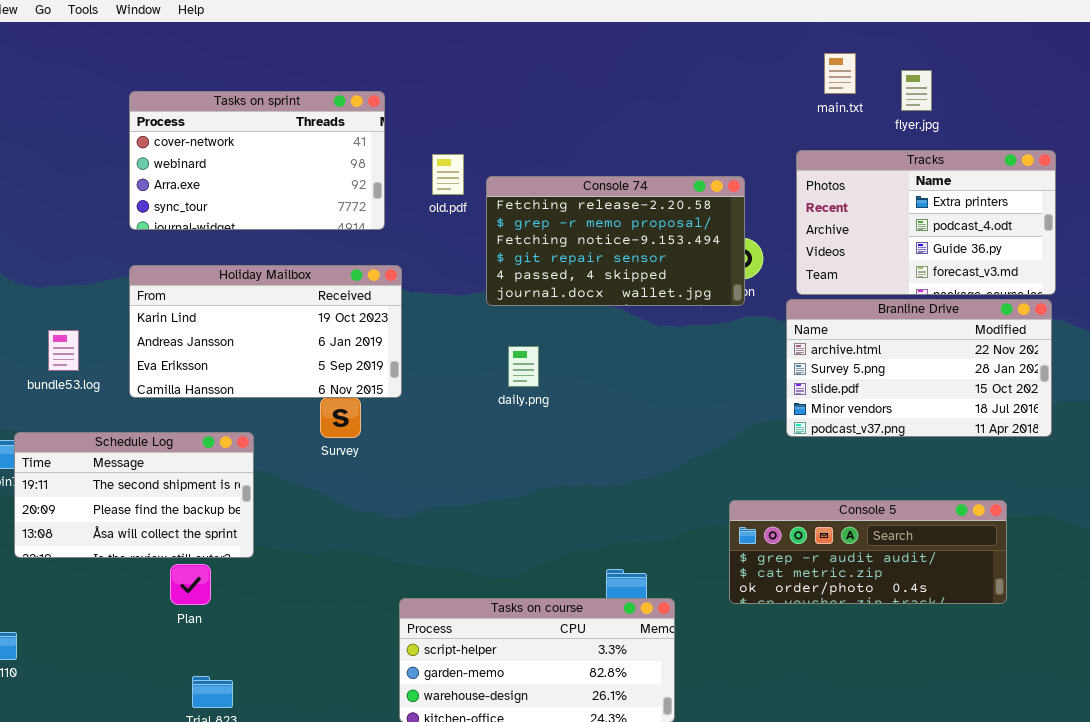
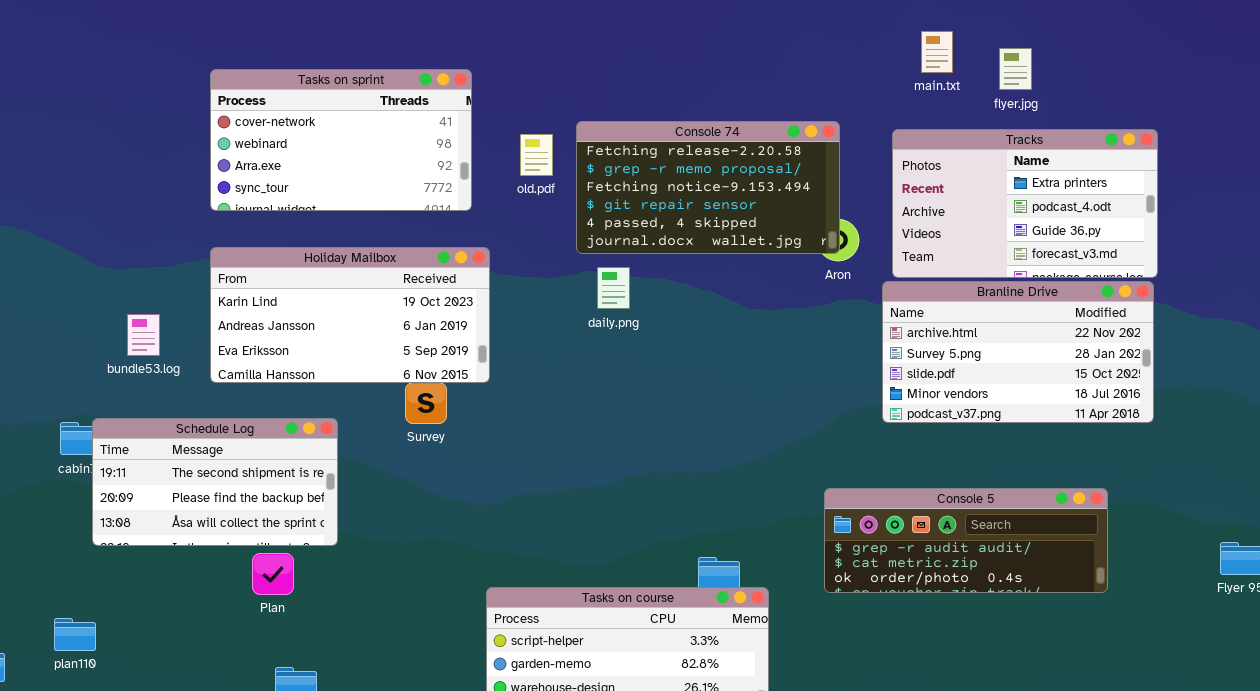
Console 74: [486,176,745,306] -> [576,121,840,254], moved
daily.png: [508,346,539,387] -> [597,267,630,309], moved

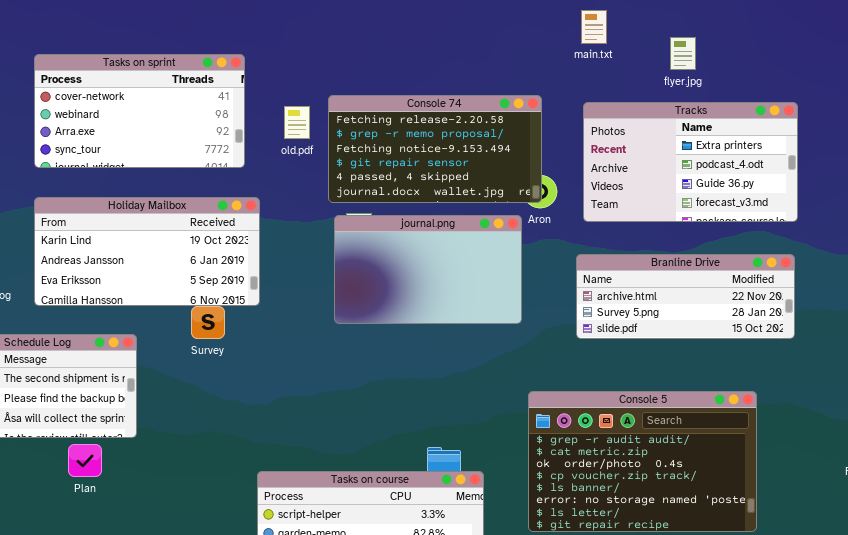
main.txt: [921,31,953,73] -> [581,10,607,44], moved
journal.png: none -> [334,215,522,324], opened
Branline Drive: [882,281,1154,423] -> [576,254,795,339], resized
Console 5: [824,488,1108,593] -> [528,391,757,532], resized

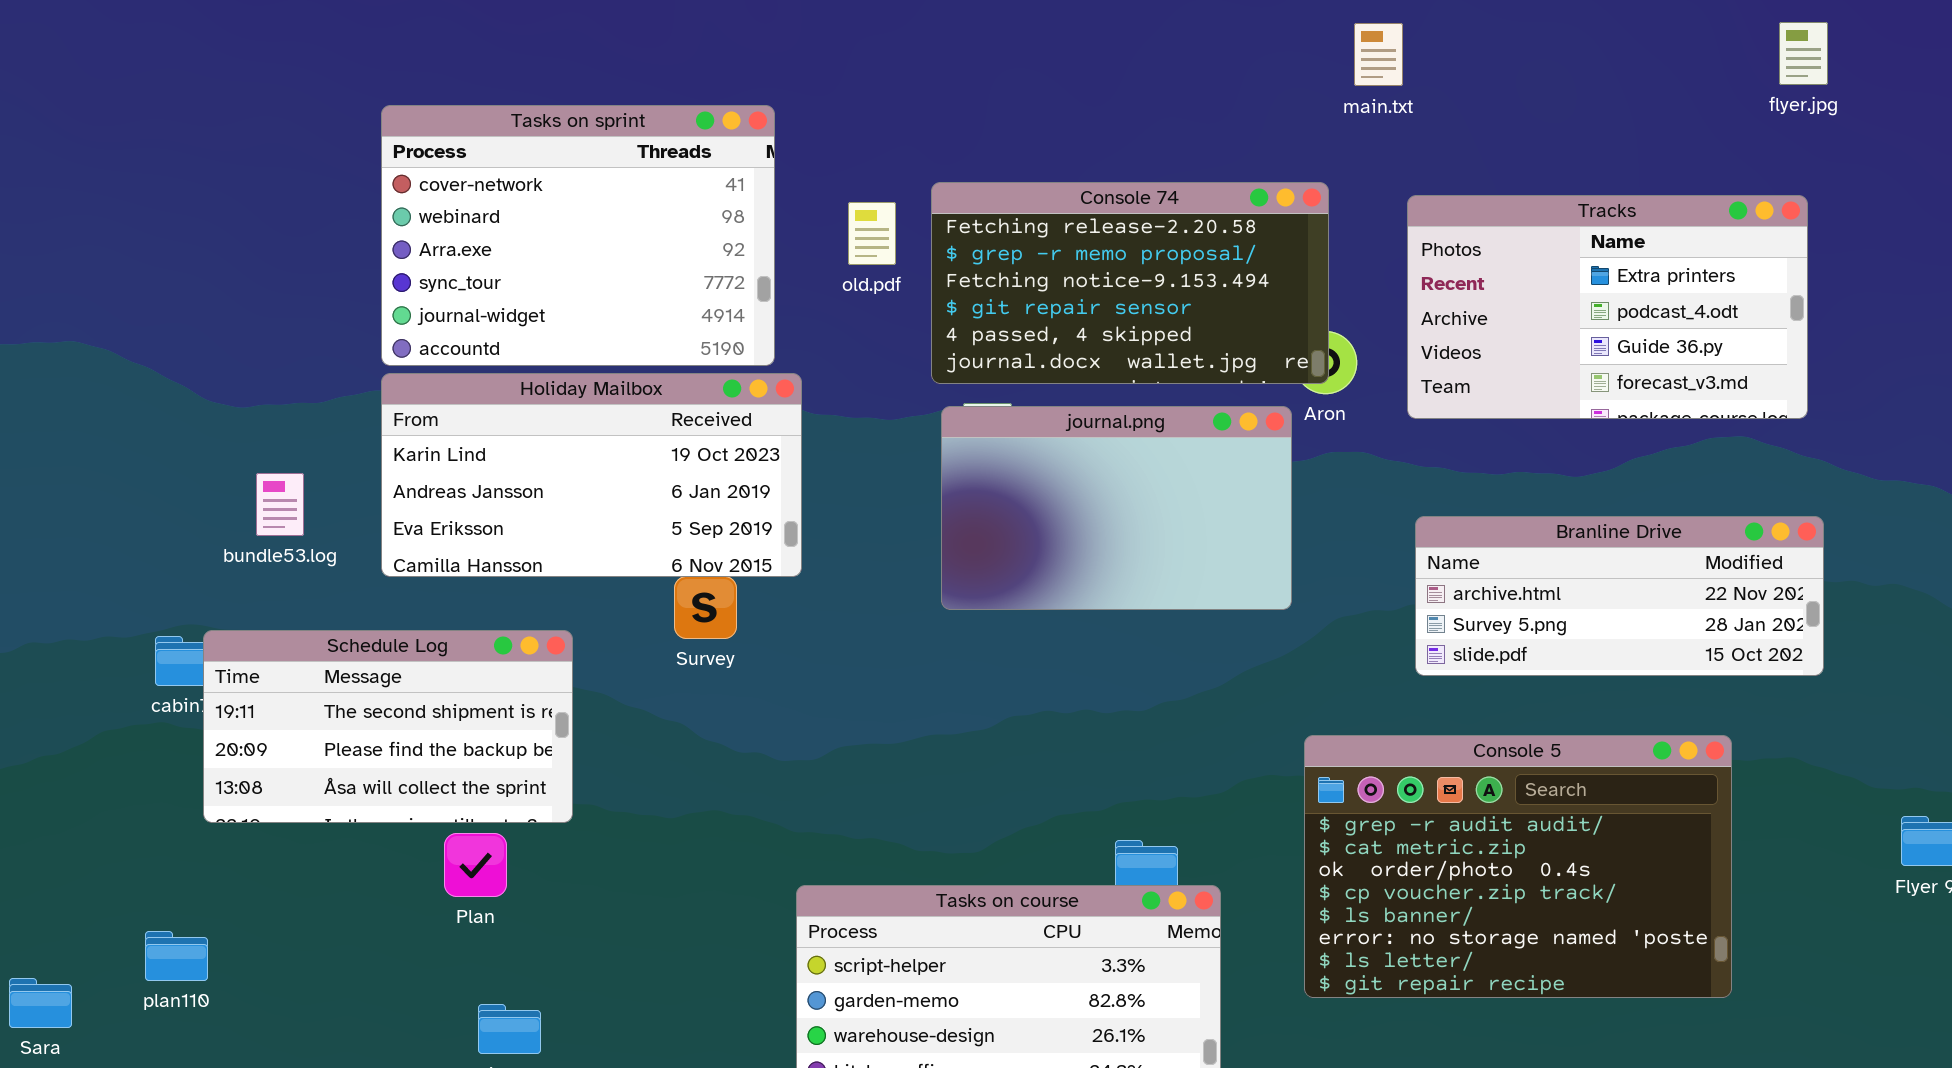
main.txt: [581,10,607,44] -> [1354,23,1403,86], moved
flyer.jpg: [670,37,696,70] -> [1779,22,1828,85], moved
Tasks on sprint: [34,54,245,168] -> [381,105,775,366], resized
Branline Drive: [576,254,795,339] -> [1415,516,1824,676], moved

